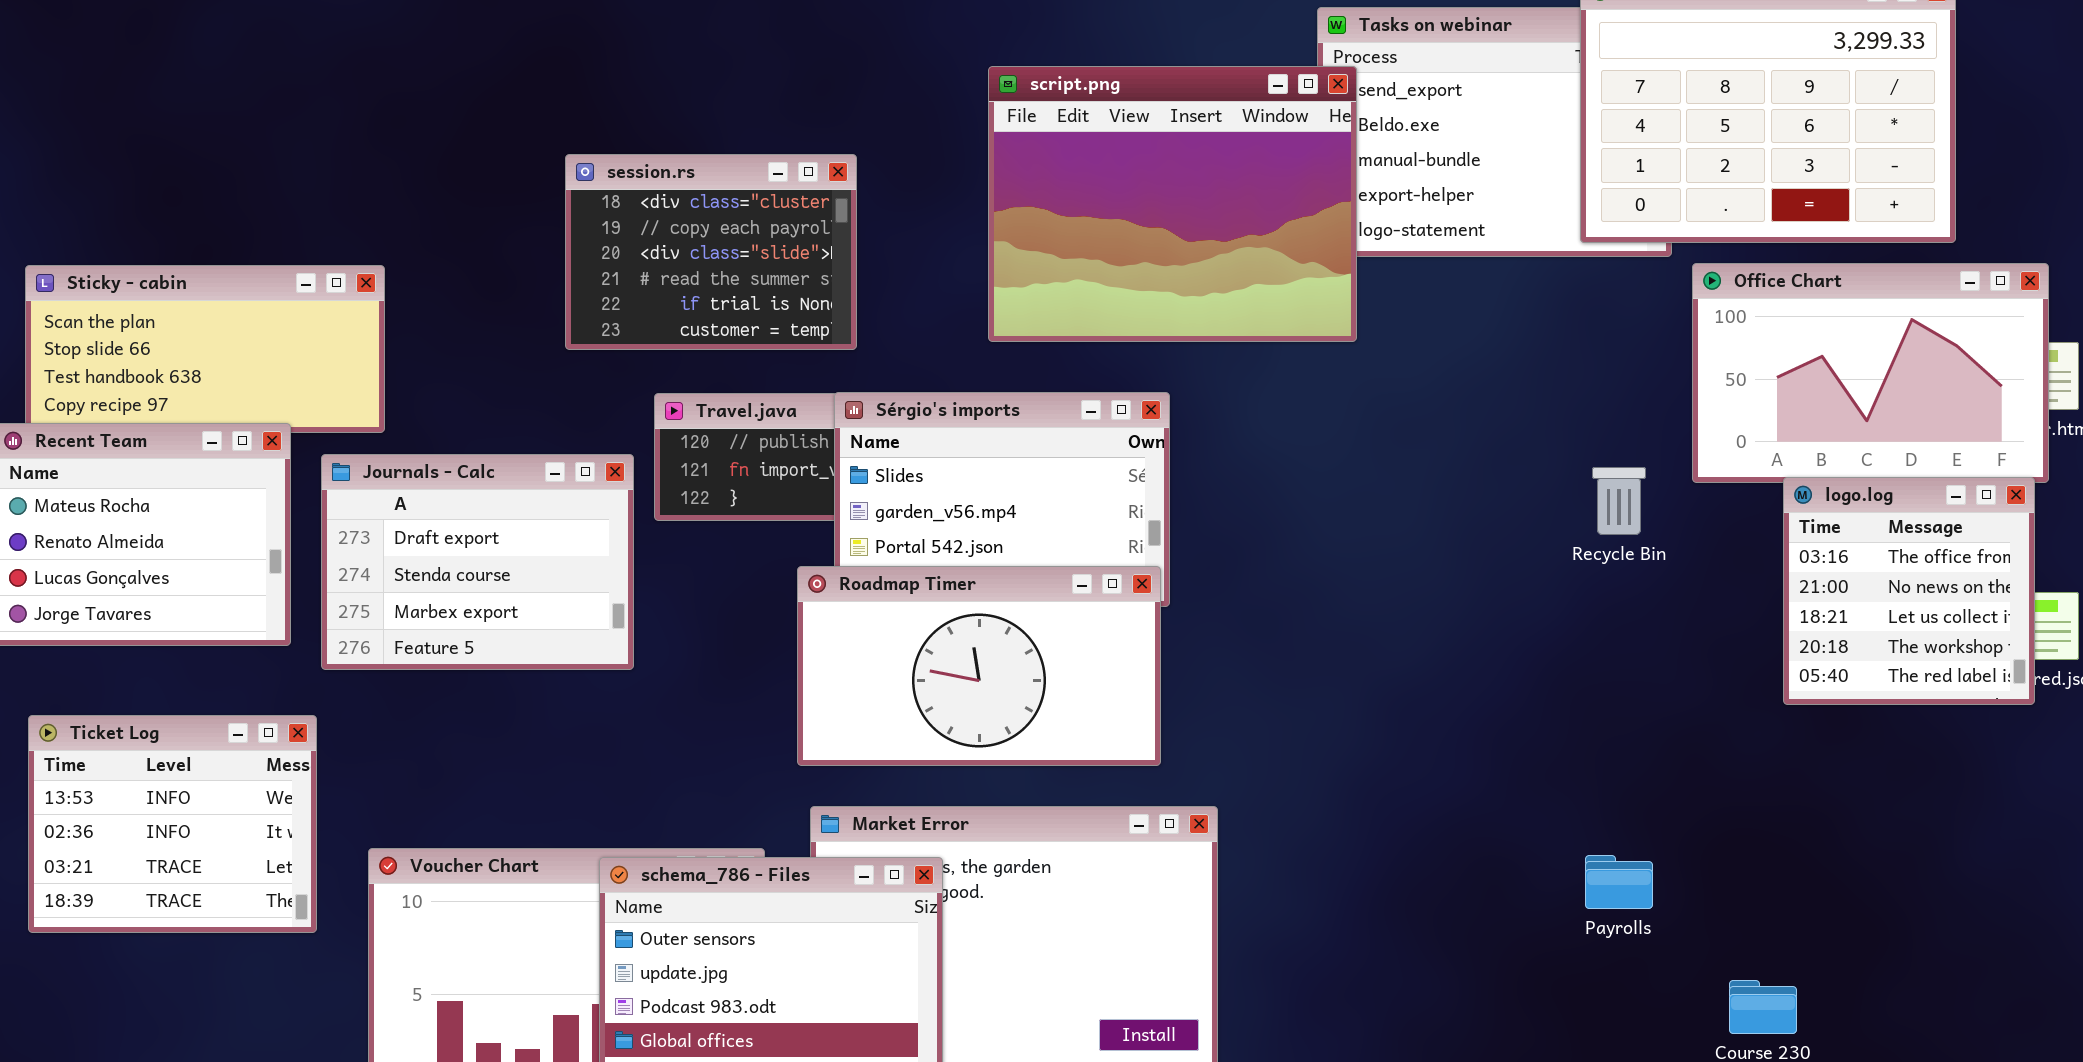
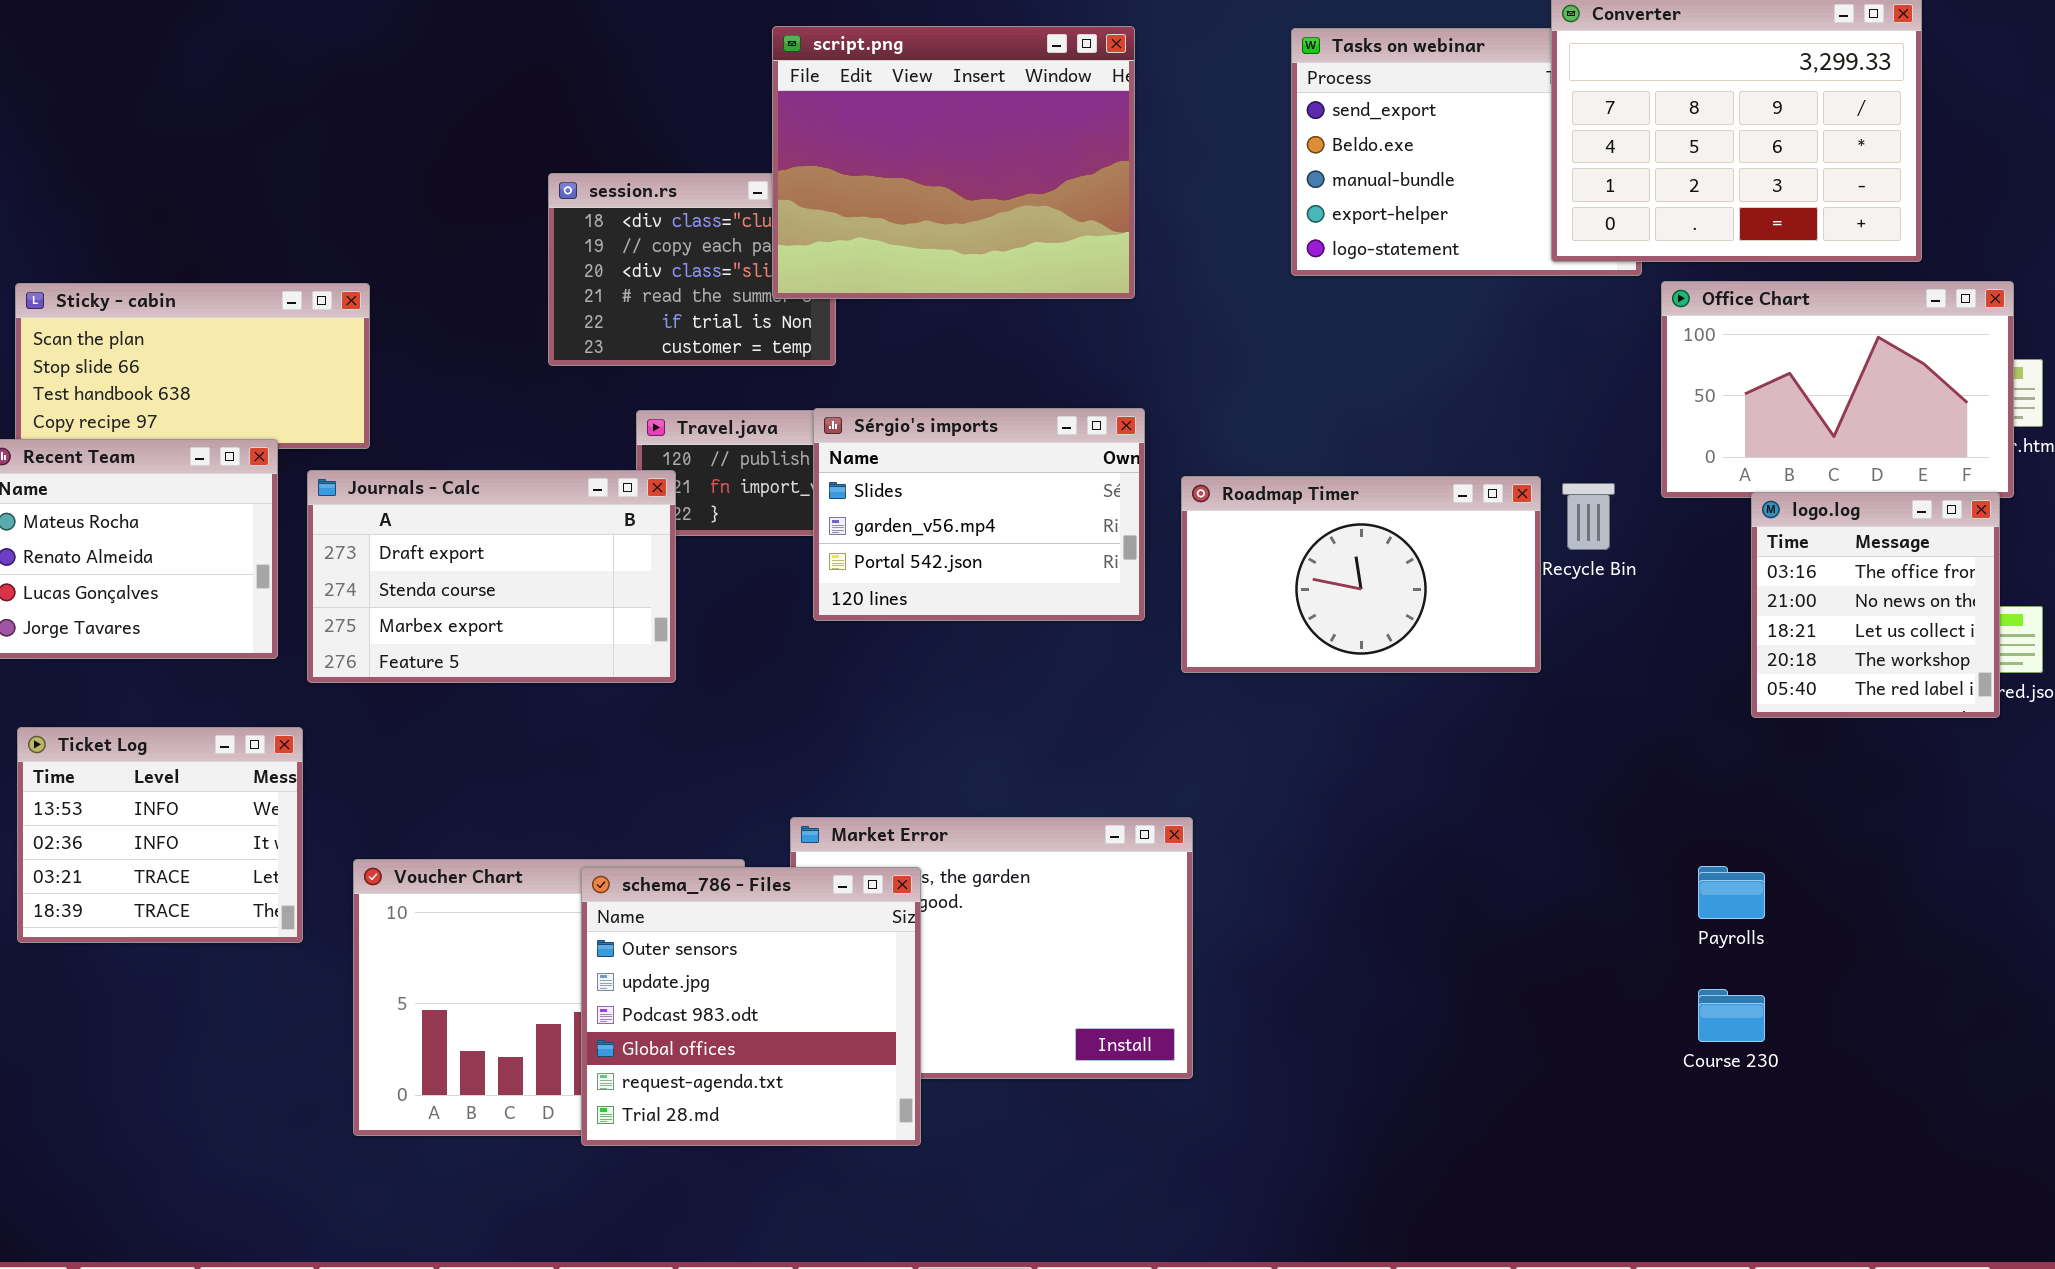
script.png: [988,66,1357,342] -> [772,26,1135,299], moved
Journals - Calc: [321,454,634,670] -> [307,470,676,683], resized
Roadmap Timer: [797,566,1161,766] -> [1181,476,1541,673], moved
Payrolls: [1585,855,1653,909] -> [1698,866,1765,919], moved

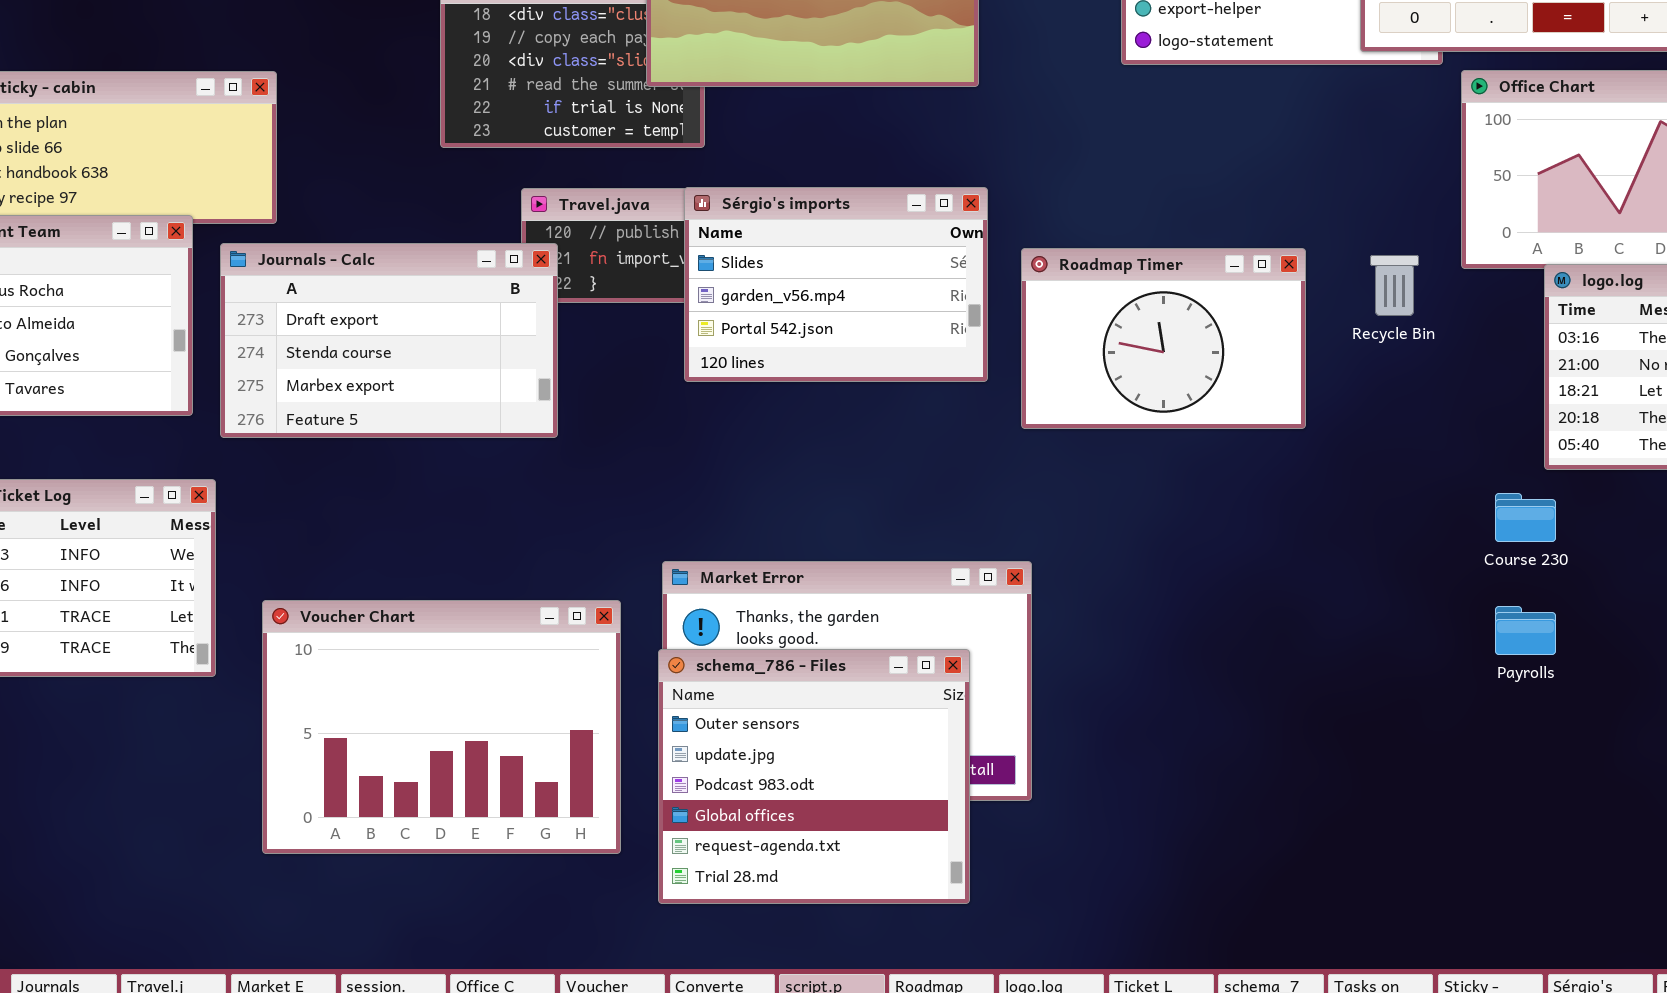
Roadmap Timer: [1181,476,1541,673] -> [1021,248,1306,429], resized
schema_786 - Files: [581,867,921,1146] -> [658,649,970,904], moved
Course 230: [1698,989,1765,1042] -> [1495,493,1556,542], moved

